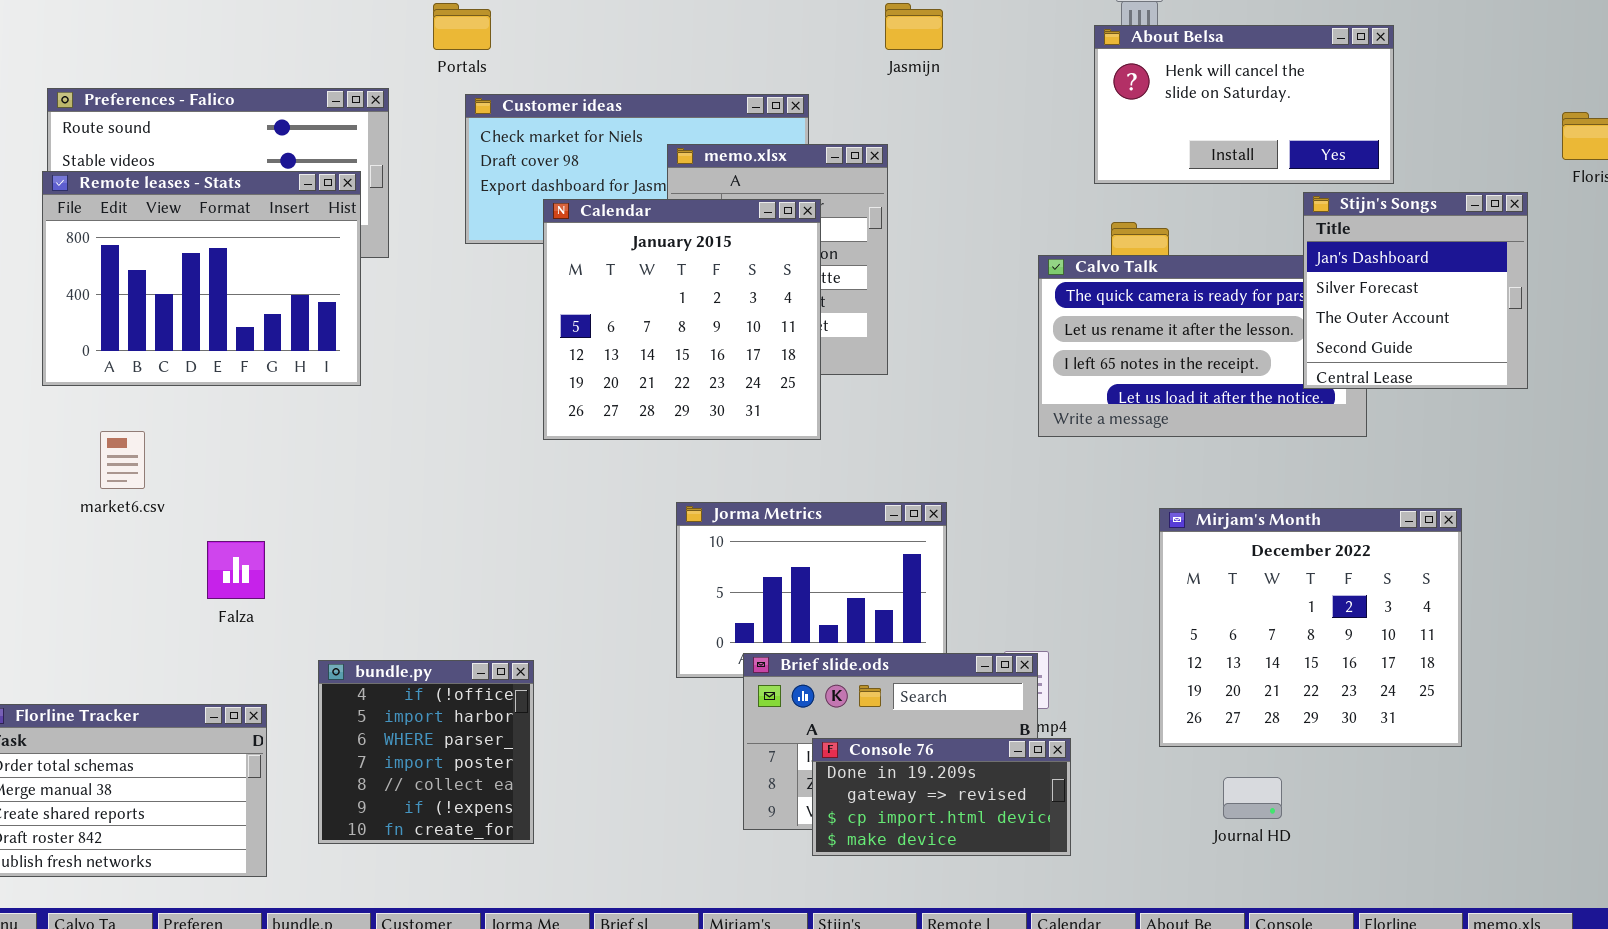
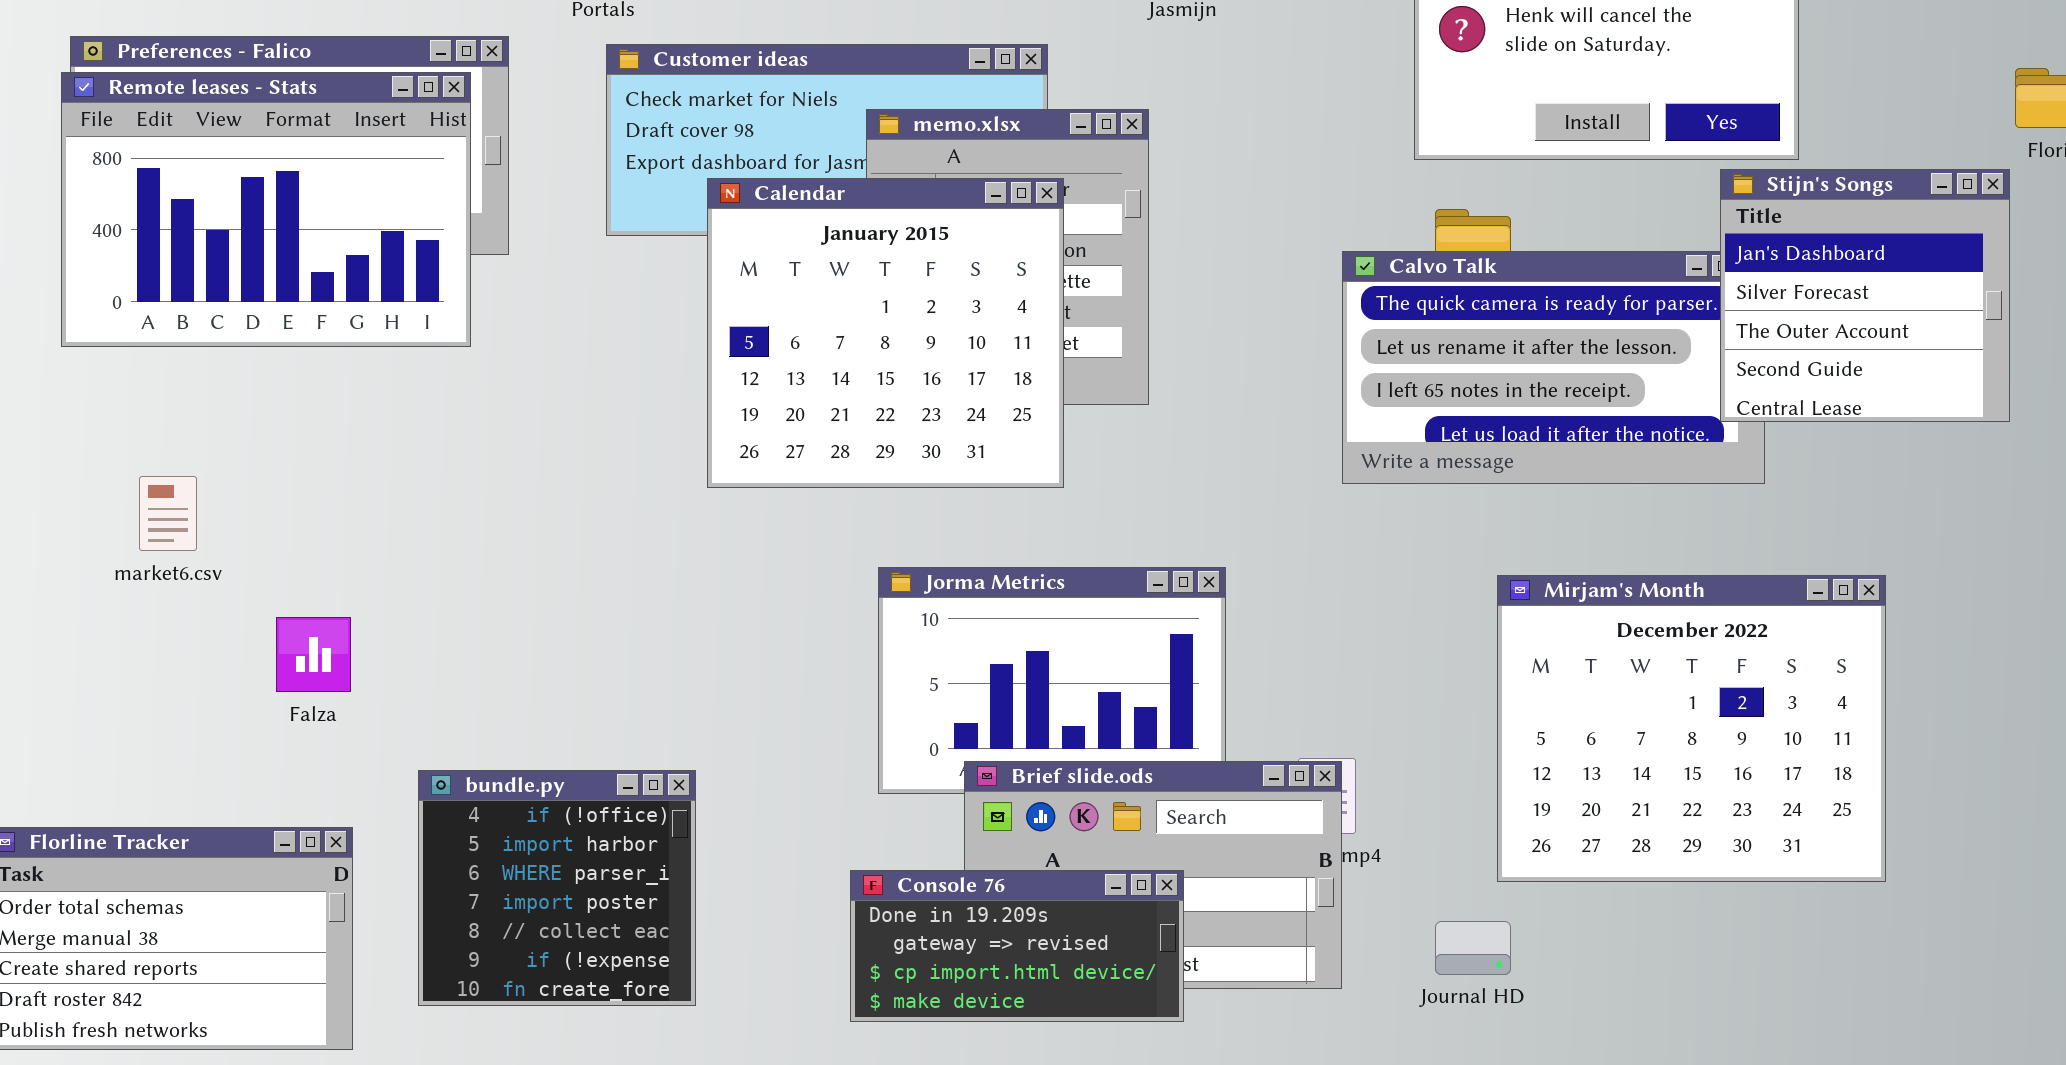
Remote leases - Stats: [42,171,361,386] -> [61,72,471,347], moved
Stijn's Songs: [1303,192,1528,389] -> [1720,169,2010,422], moved
Console 76: [812,738,1071,856] -> [850,870,1184,1022], moved
Journal HD: [1223,777,1282,819] -> [1435,921,1511,975], moved

